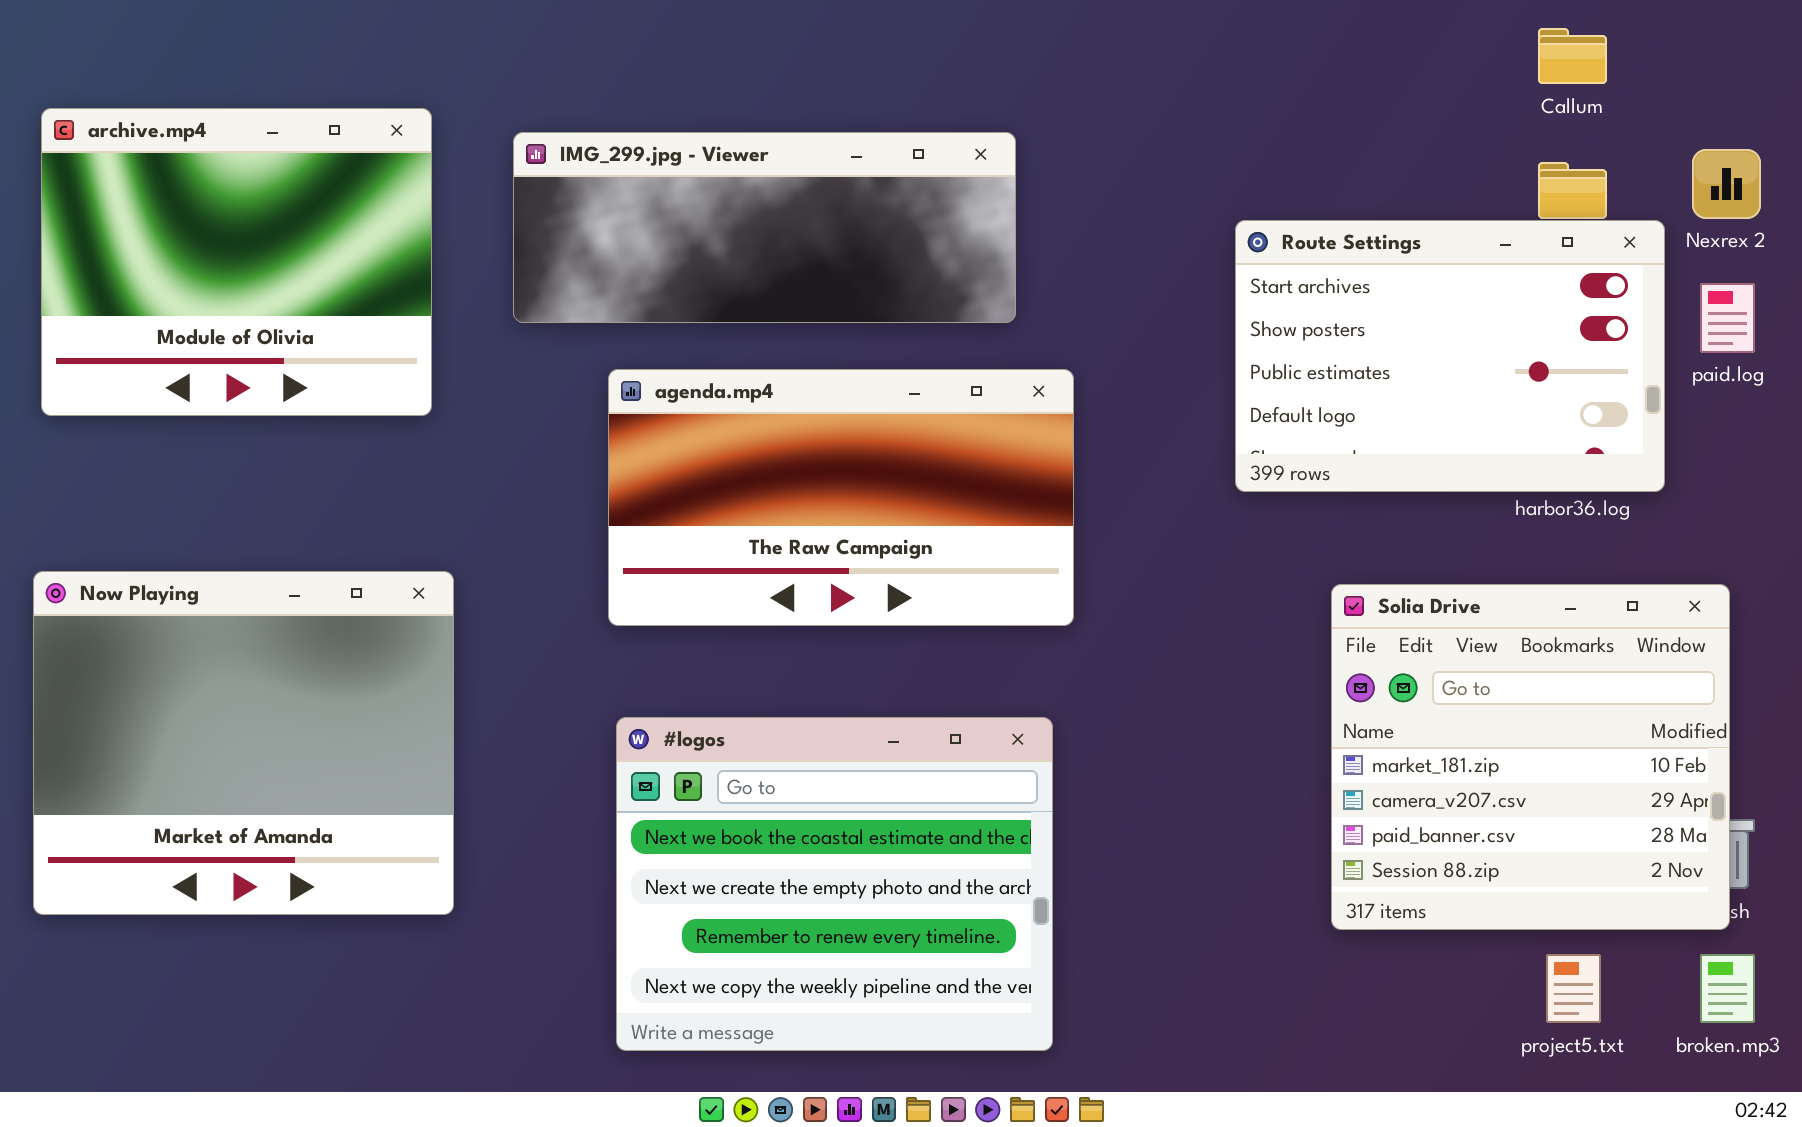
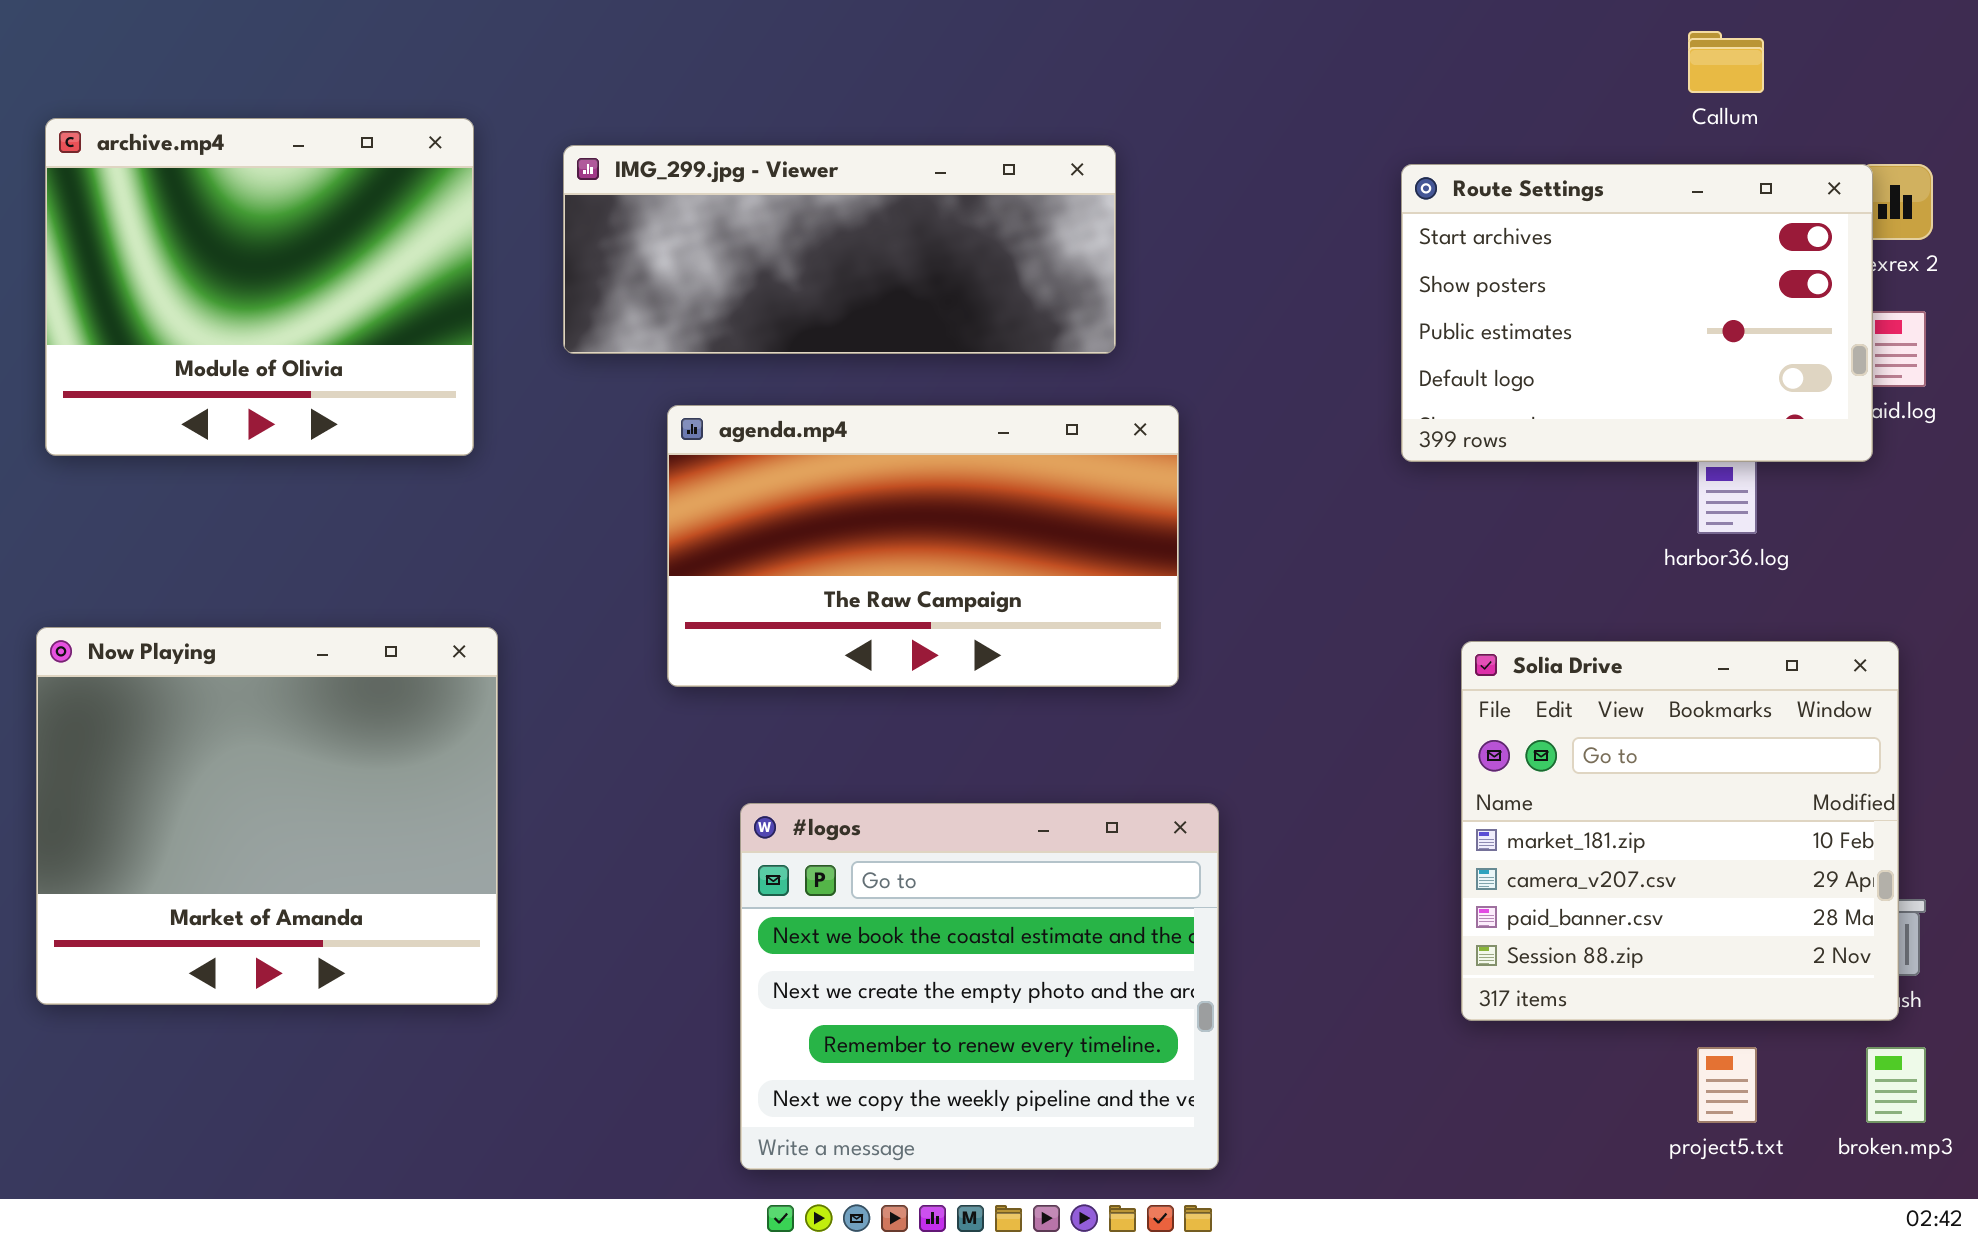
Route Settings: [1235,220,1665,492] -> [1401,164,1873,462], moved
#logos: [616,717,1053,1051] -> [740,803,1219,1170], moved

